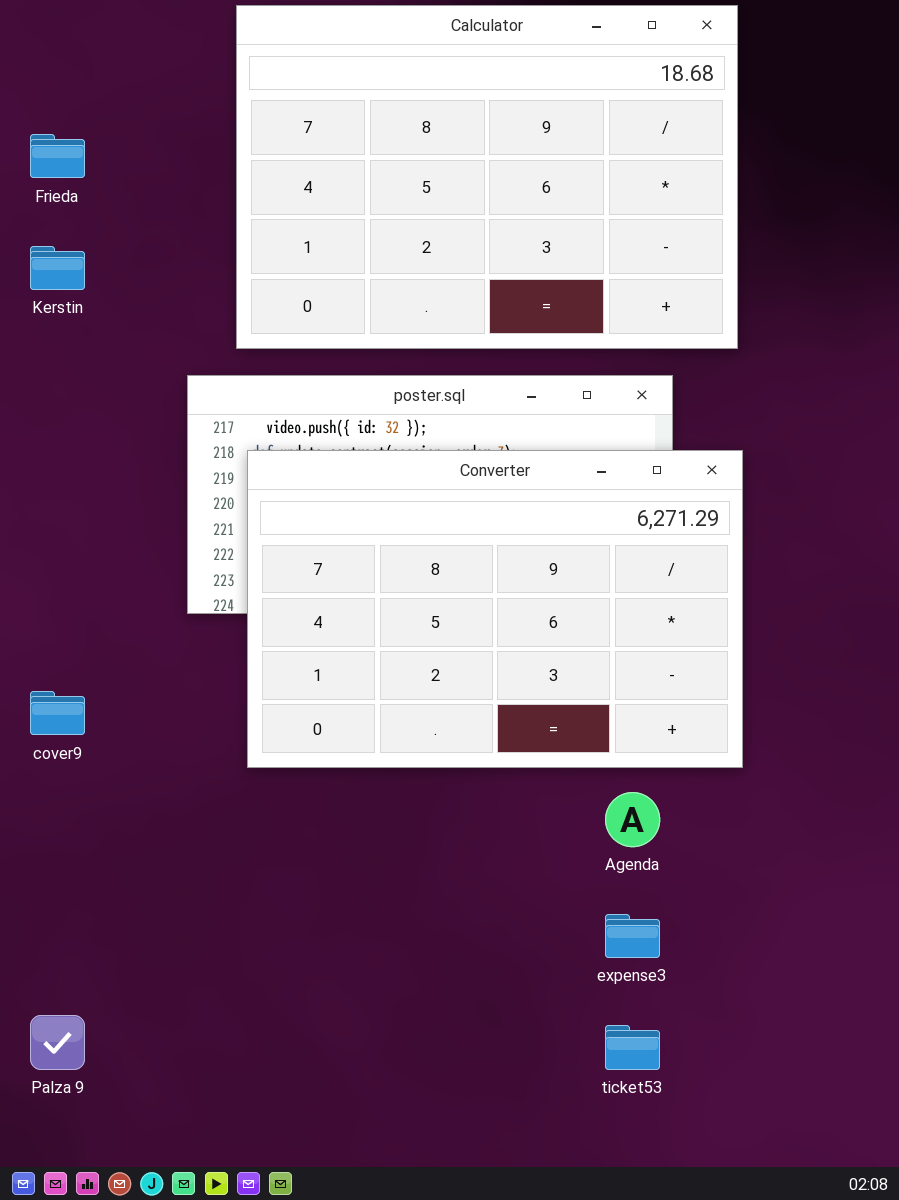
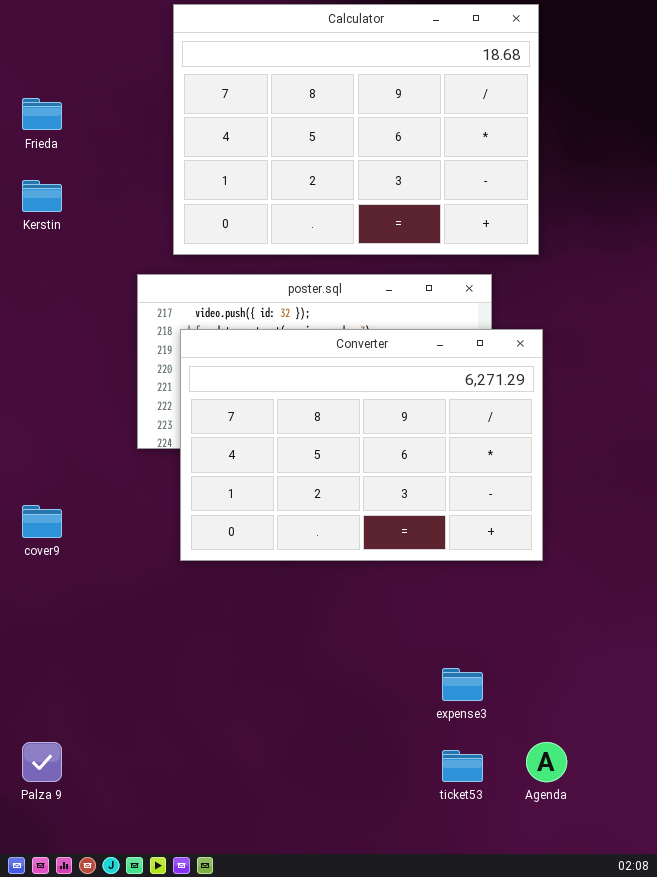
Agenda: [605,792,660,847] -> [526,742,567,782], moved

